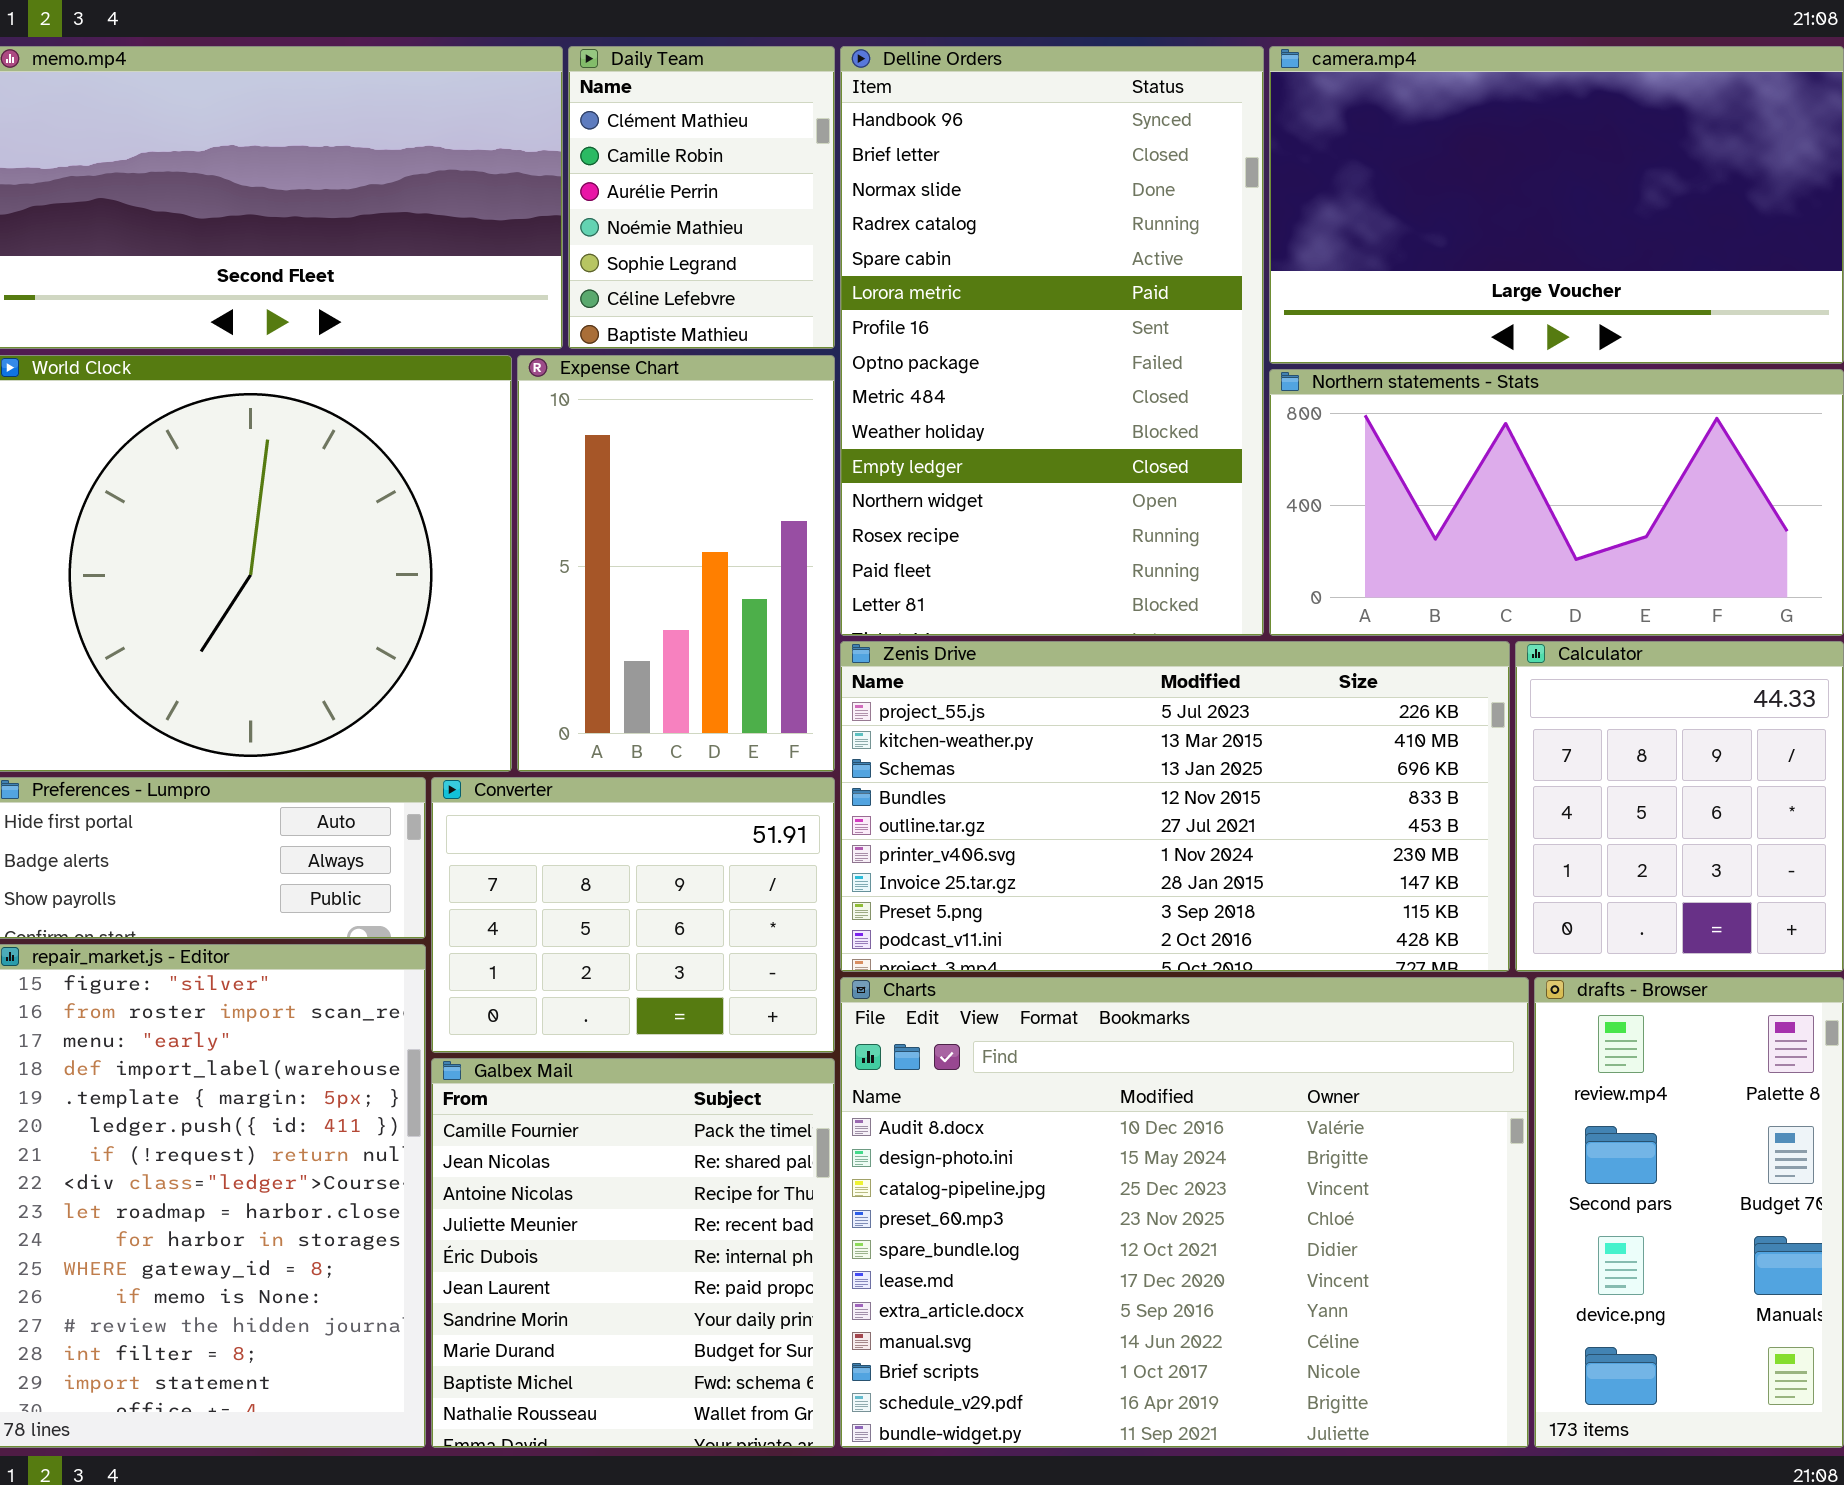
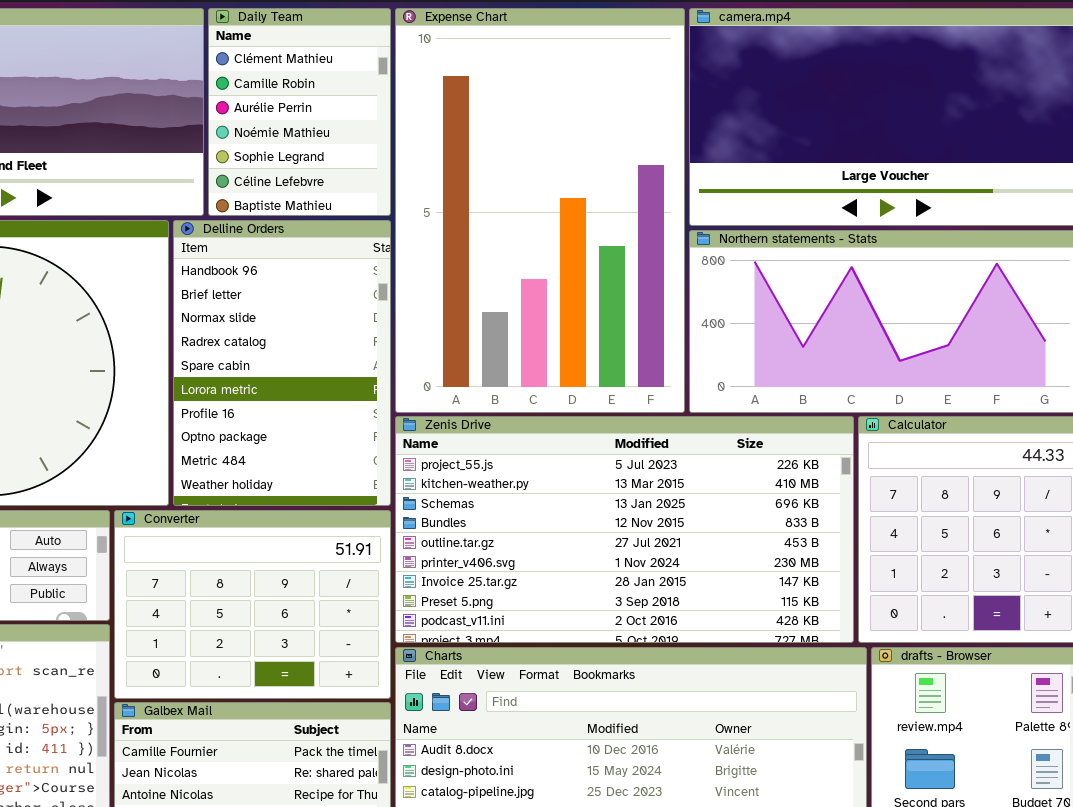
Delline Orders: [840,46,1264,636] -> [173,220,391,506], moved, resized
Expense Chart: [517,355,835,772] -> [395,8,685,413], moved, resized

